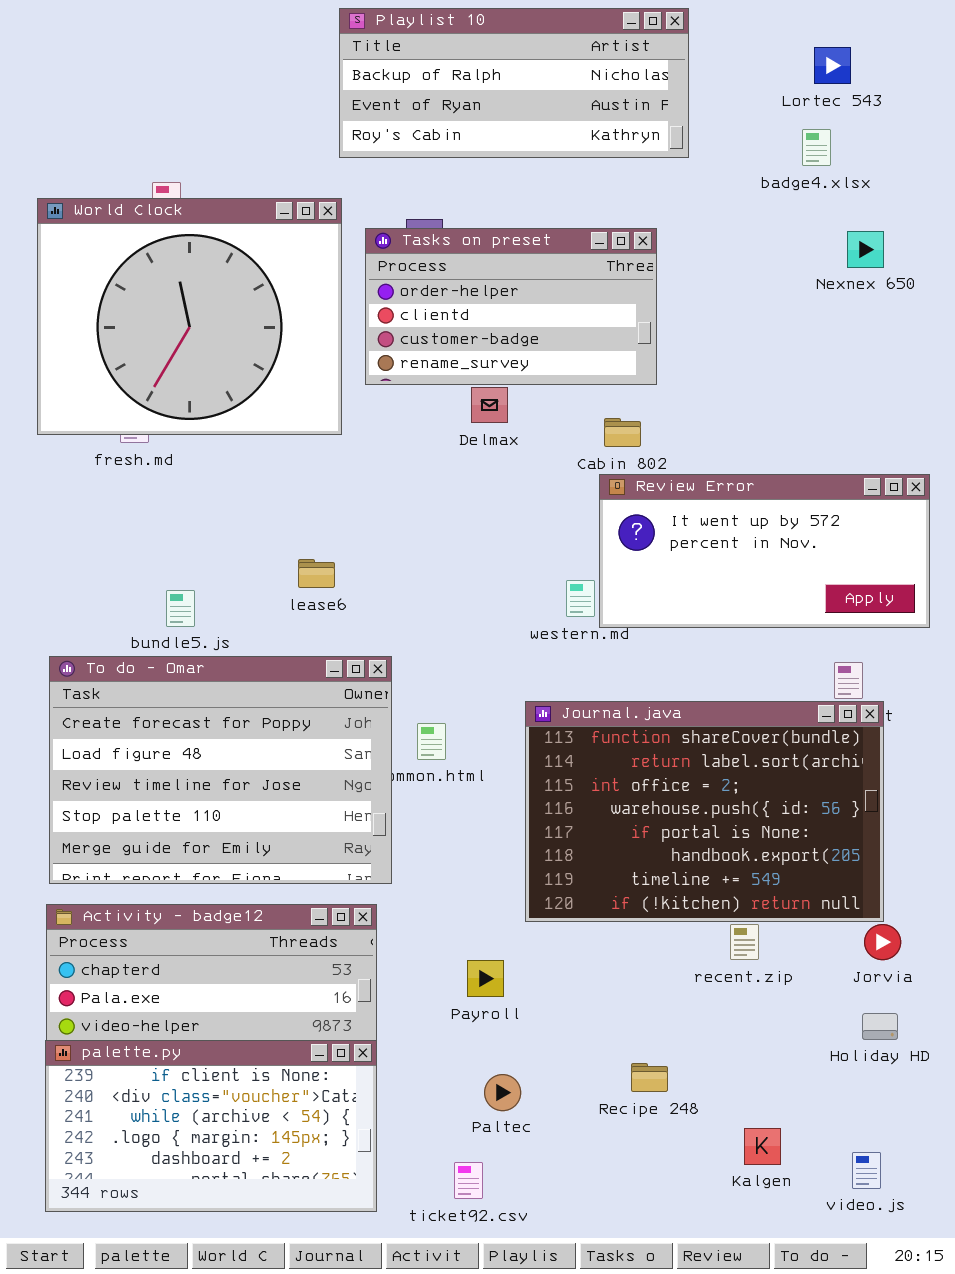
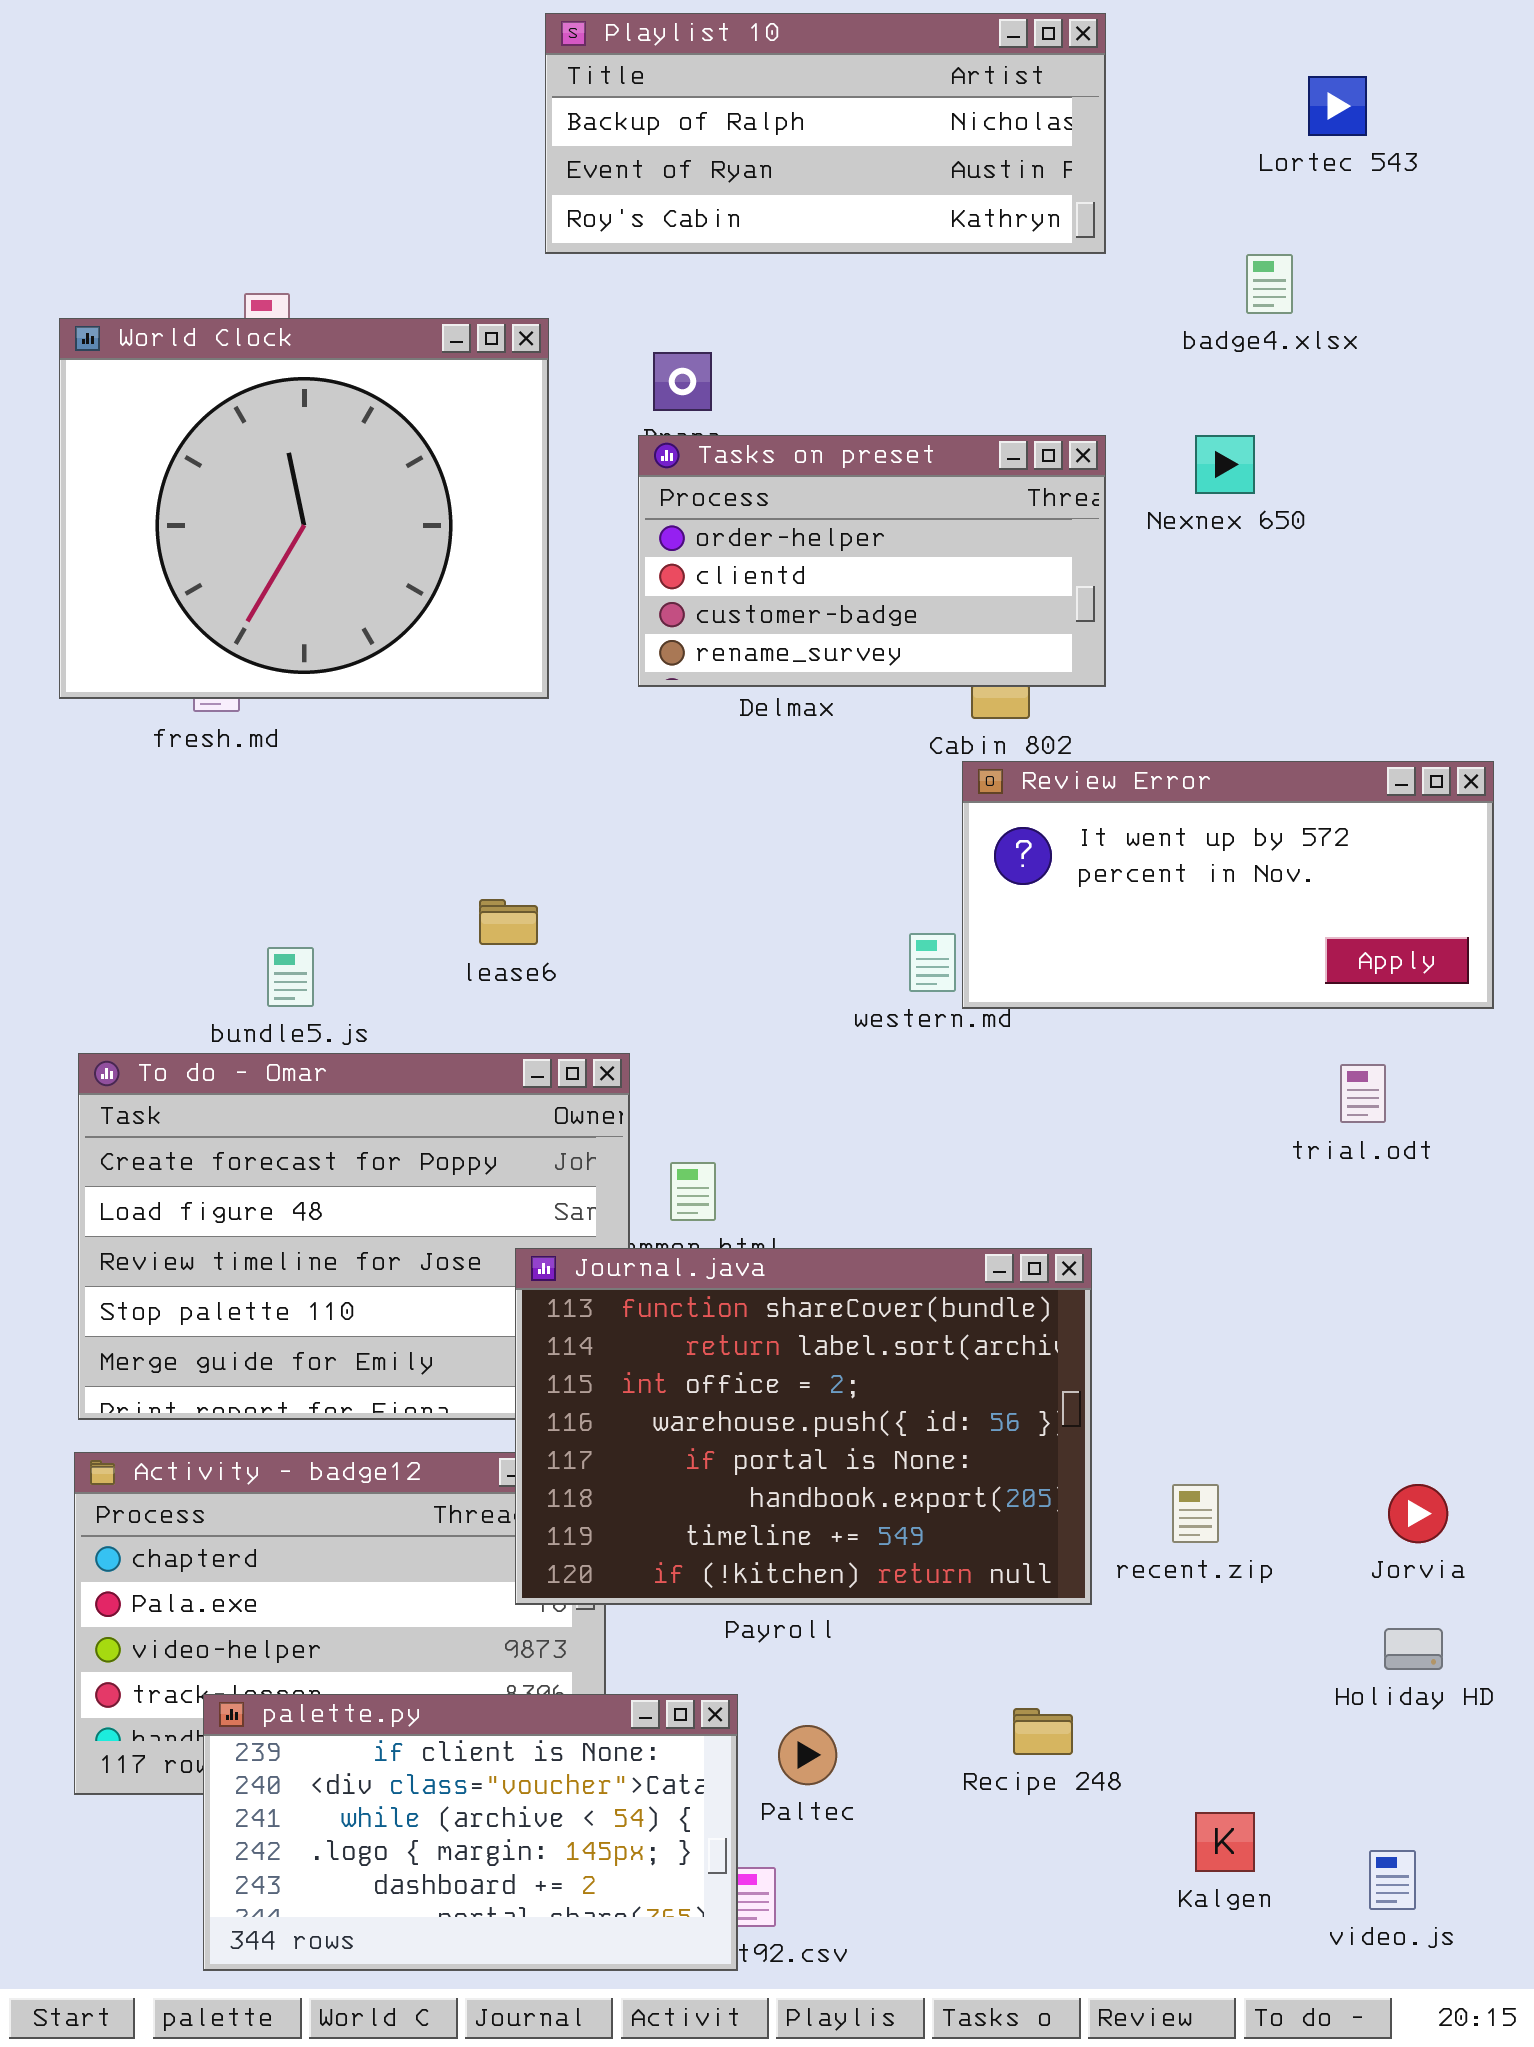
badge4.xlsx: [802,129,831,166] -> [1246,254,1293,314], moved
Tasks on preset: [365,228,657,385] -> [638,435,1106,687], moved
Nexnex 650: [847,231,884,268] -> [1195,435,1255,494], moved
Journal.java: [525,701,884,922] -> [515,1248,1092,1605], moved
palette.py: [45,1040,377,1212] -> [203,1694,738,1971], moved

